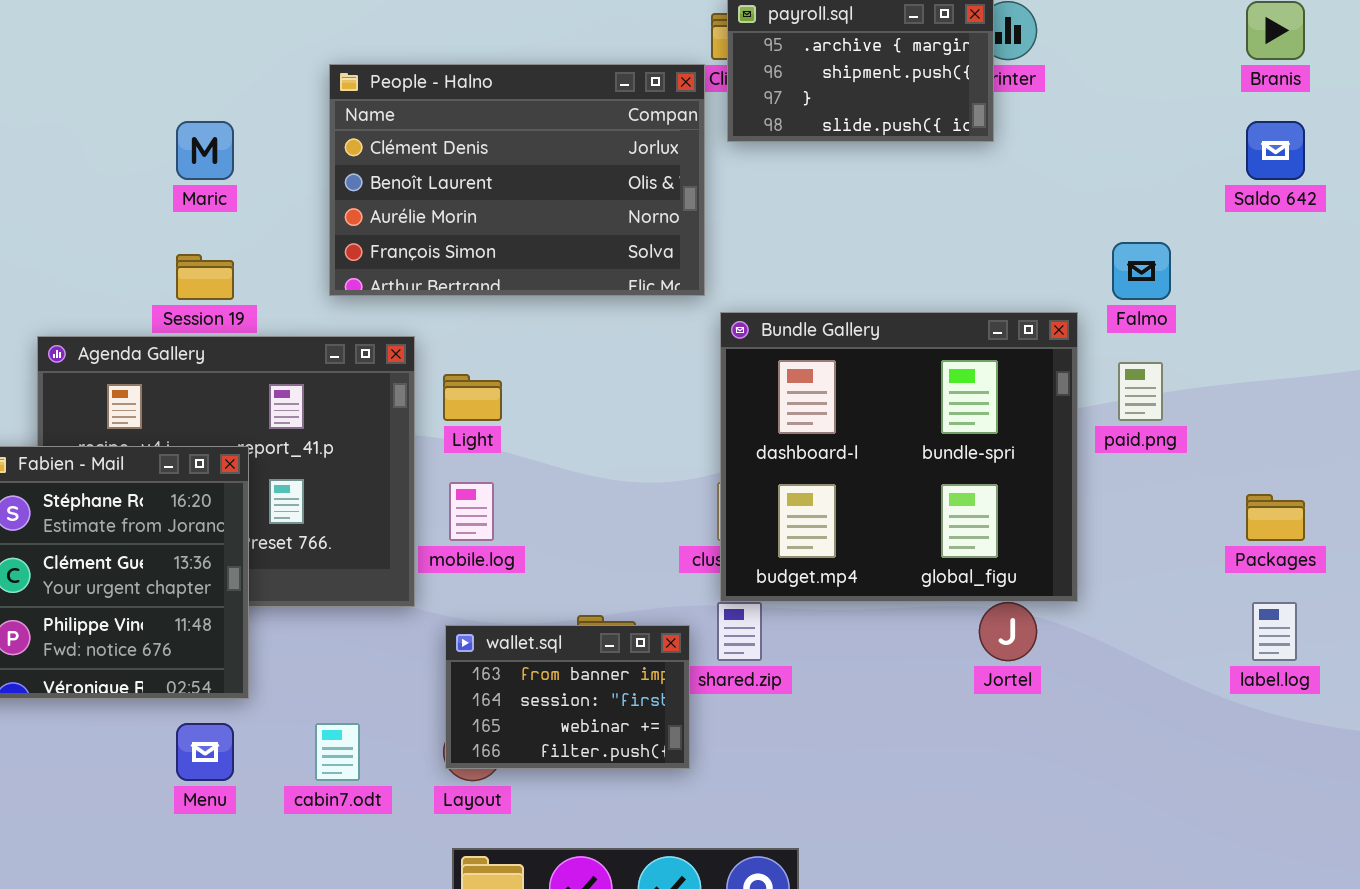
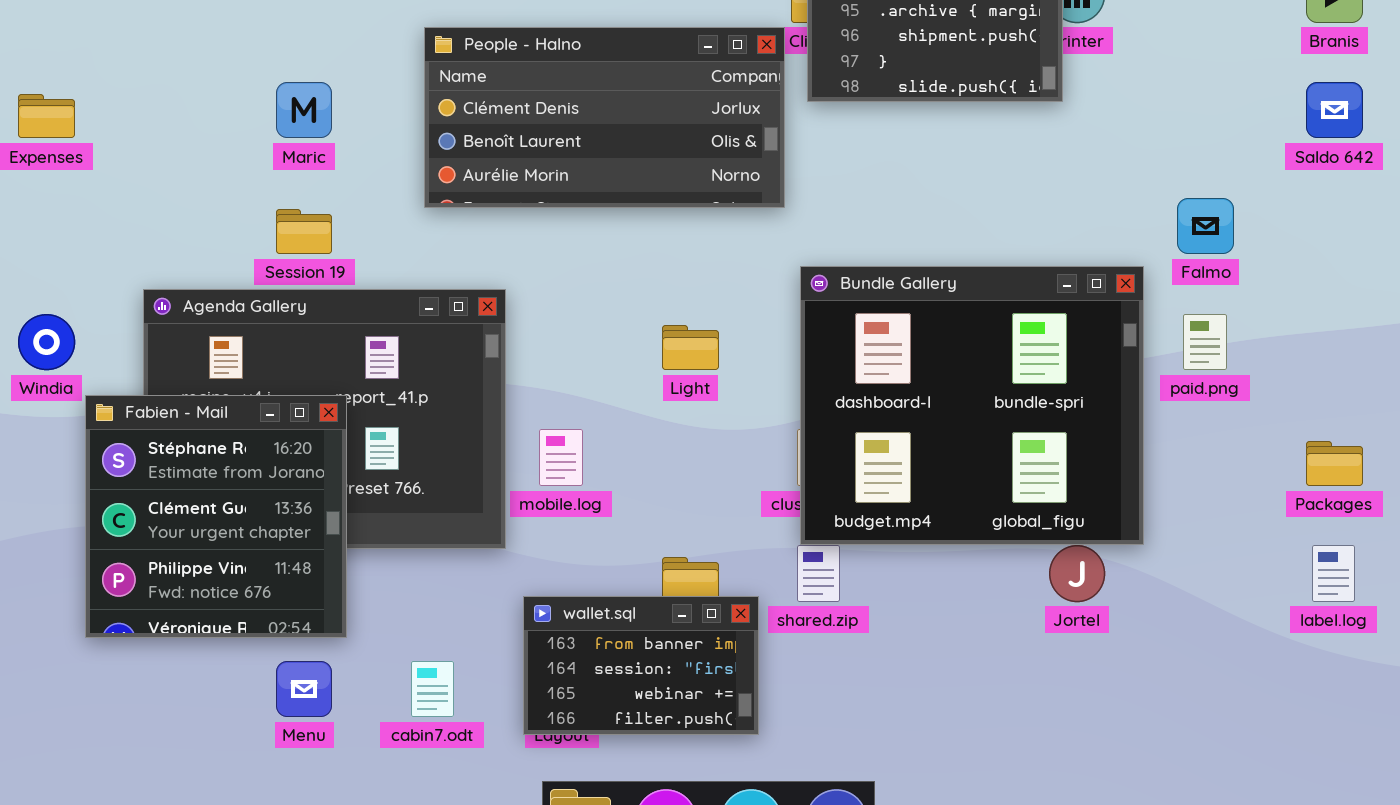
People - Halno: [329,64,705,296] -> [424,27,785,208], resized
Light: [443,374,502,421] -> [662,325,719,370], moved
wallet.sql: [445,625,690,769] -> [523,596,759,735], moved

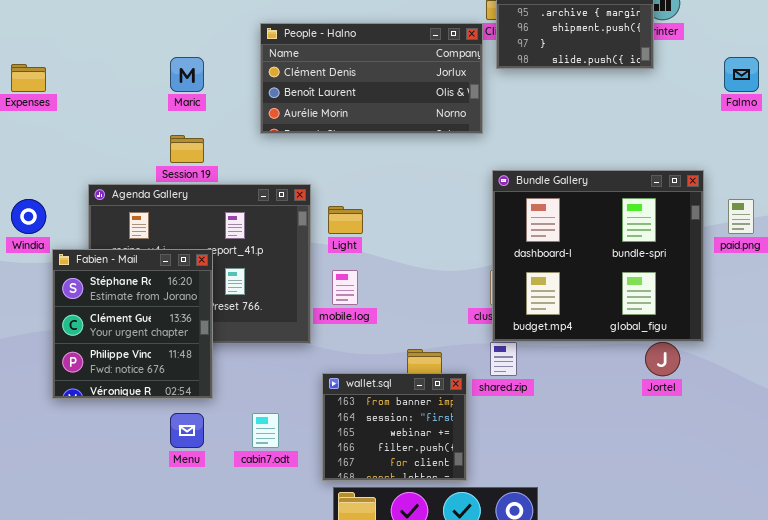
Falmo: [1177,198,1234,254] -> [724,57,759,92], moved
Light: [662,325,719,370] -> [328,206,363,234], moved
wallet.sql: [523,596,759,735] -> [322,373,467,481], resized

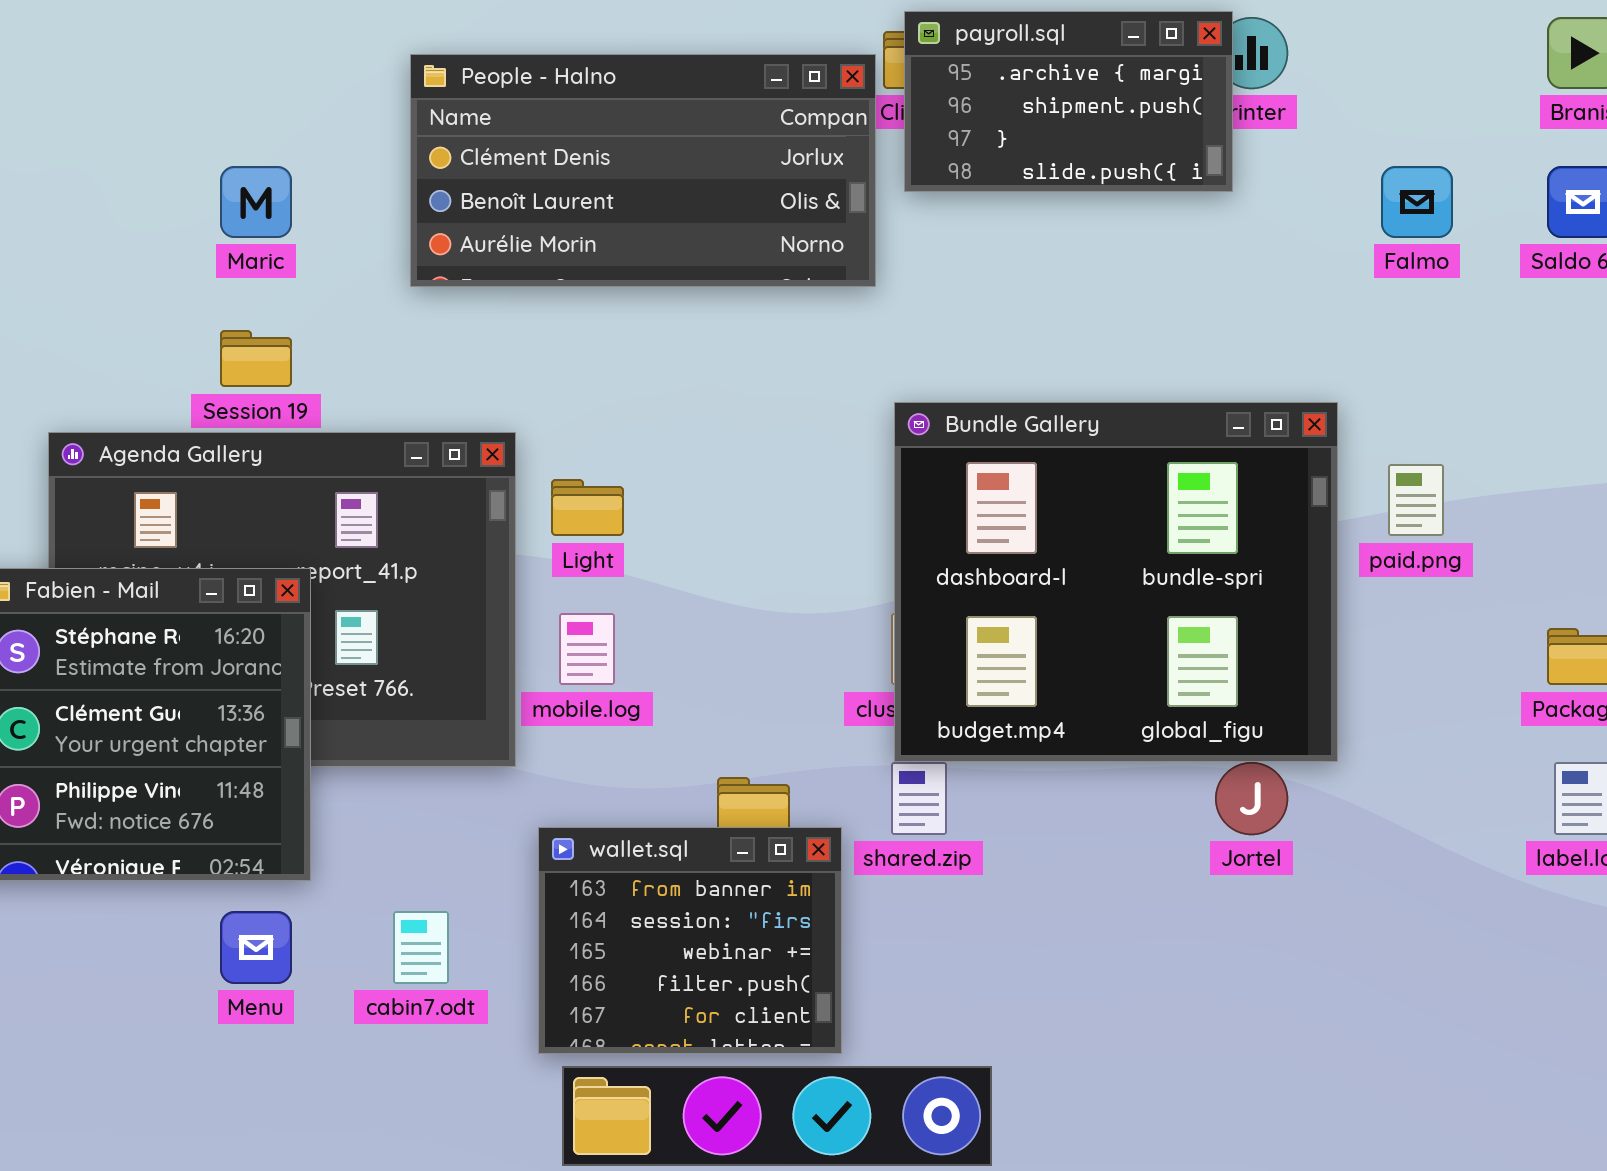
People - Halno: [260,23,483,134] -> [410,54,876,287], moved

